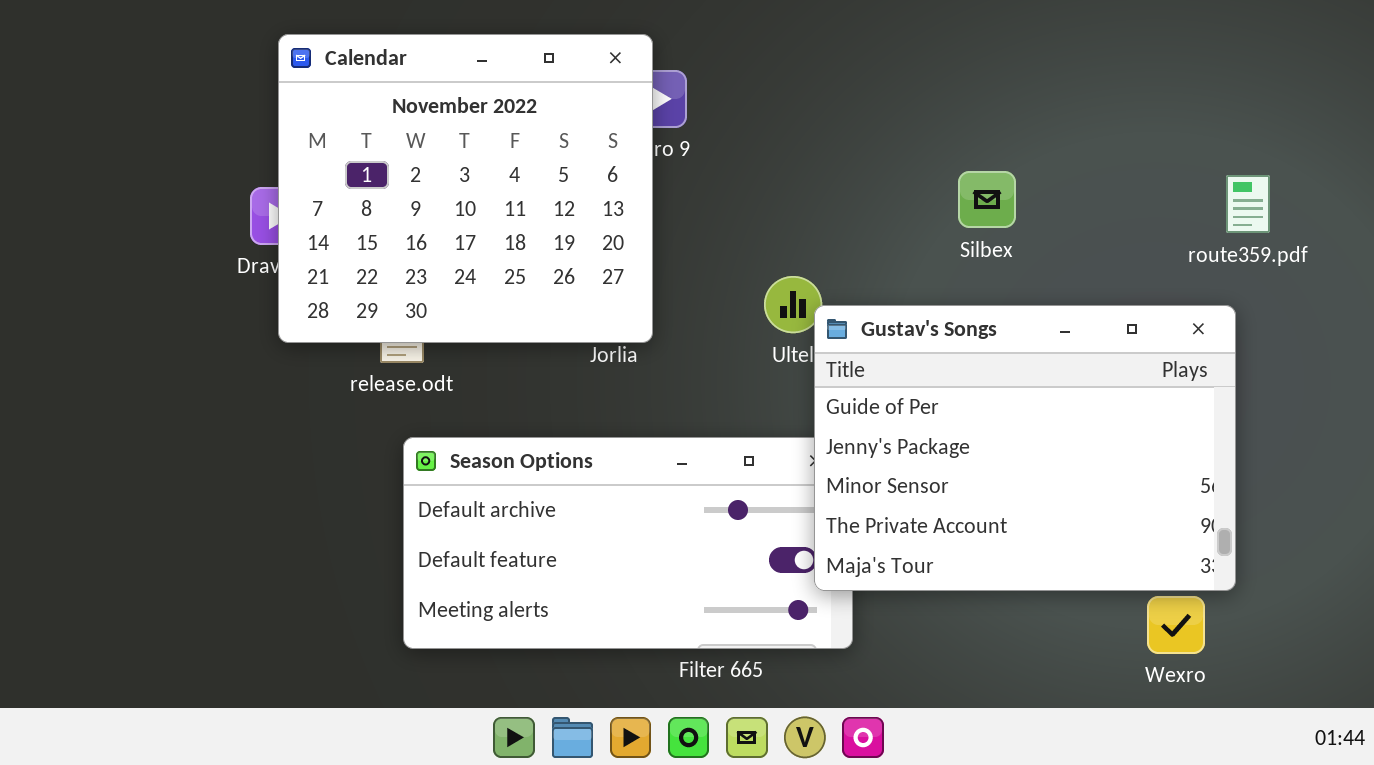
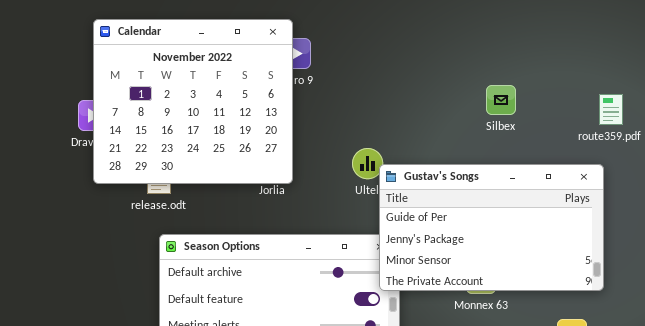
Silbex: [958,171,1016,228] -> [486,85,516,115], moved
Gustav's Songs: [814,305,1236,591] -> [379,164,604,291], resized

